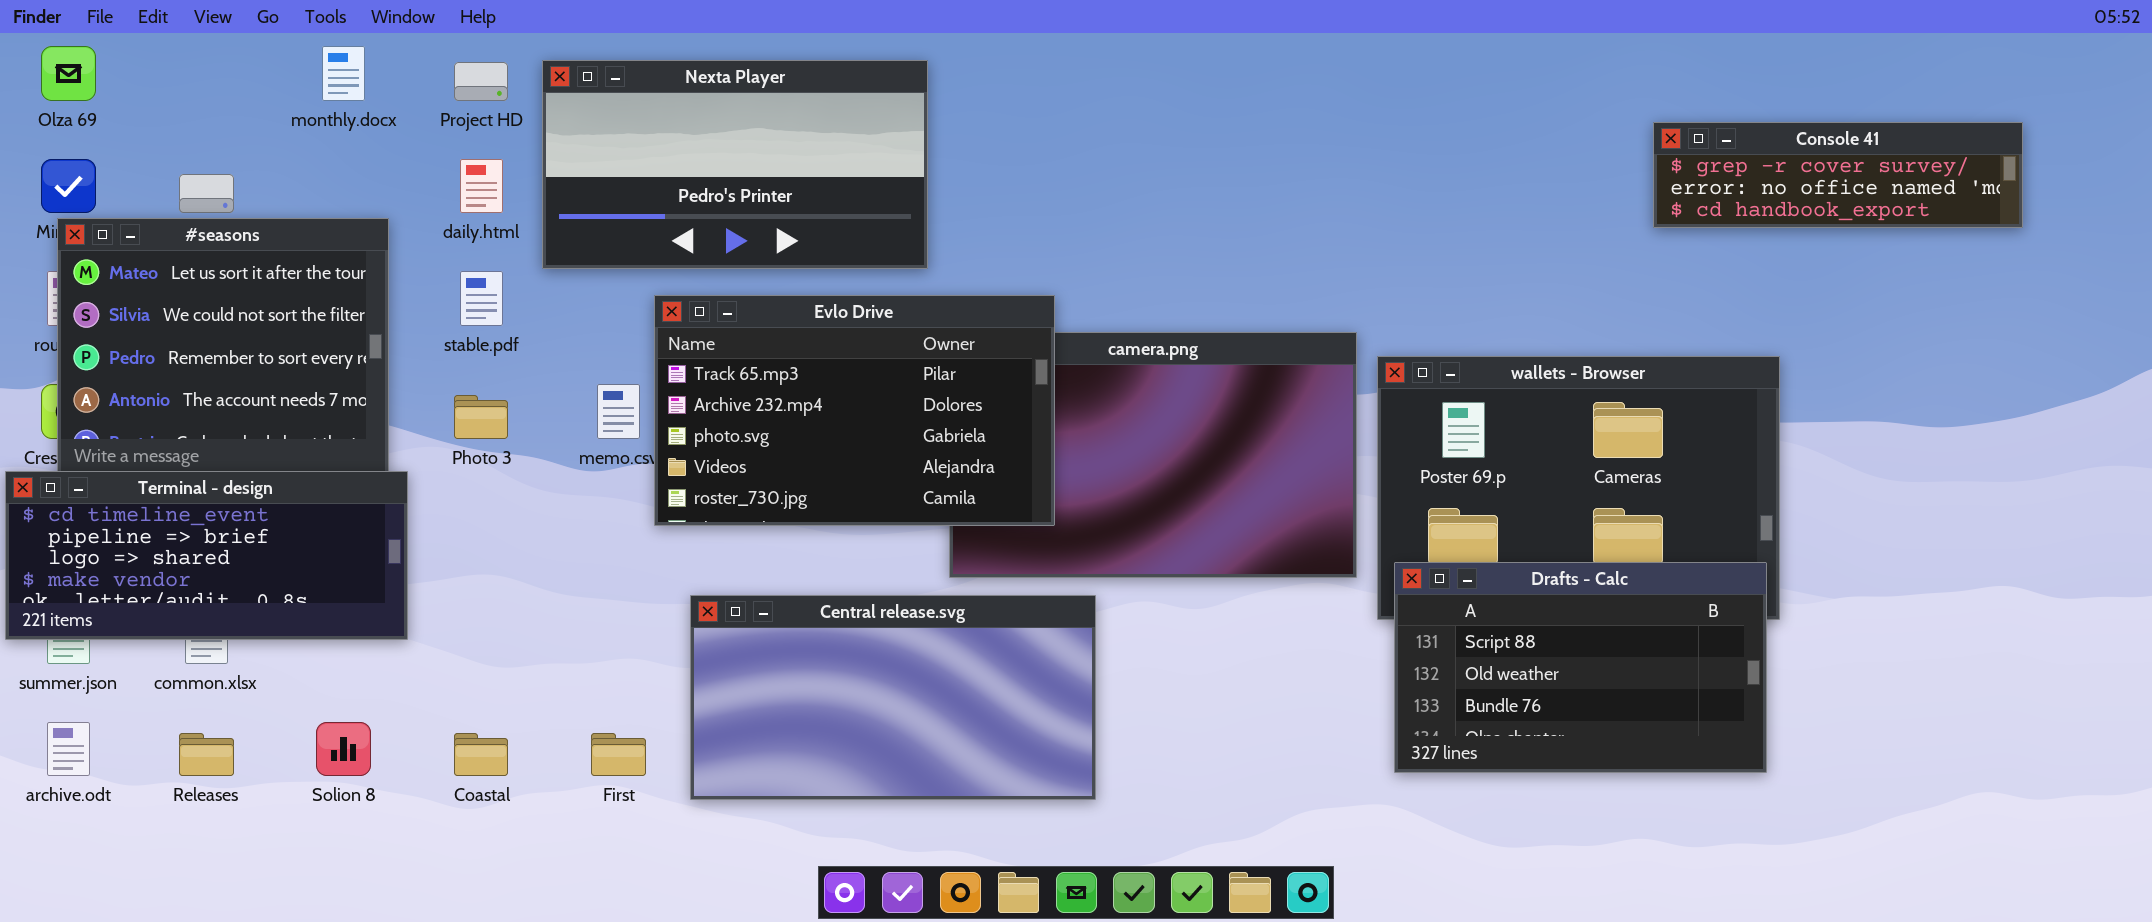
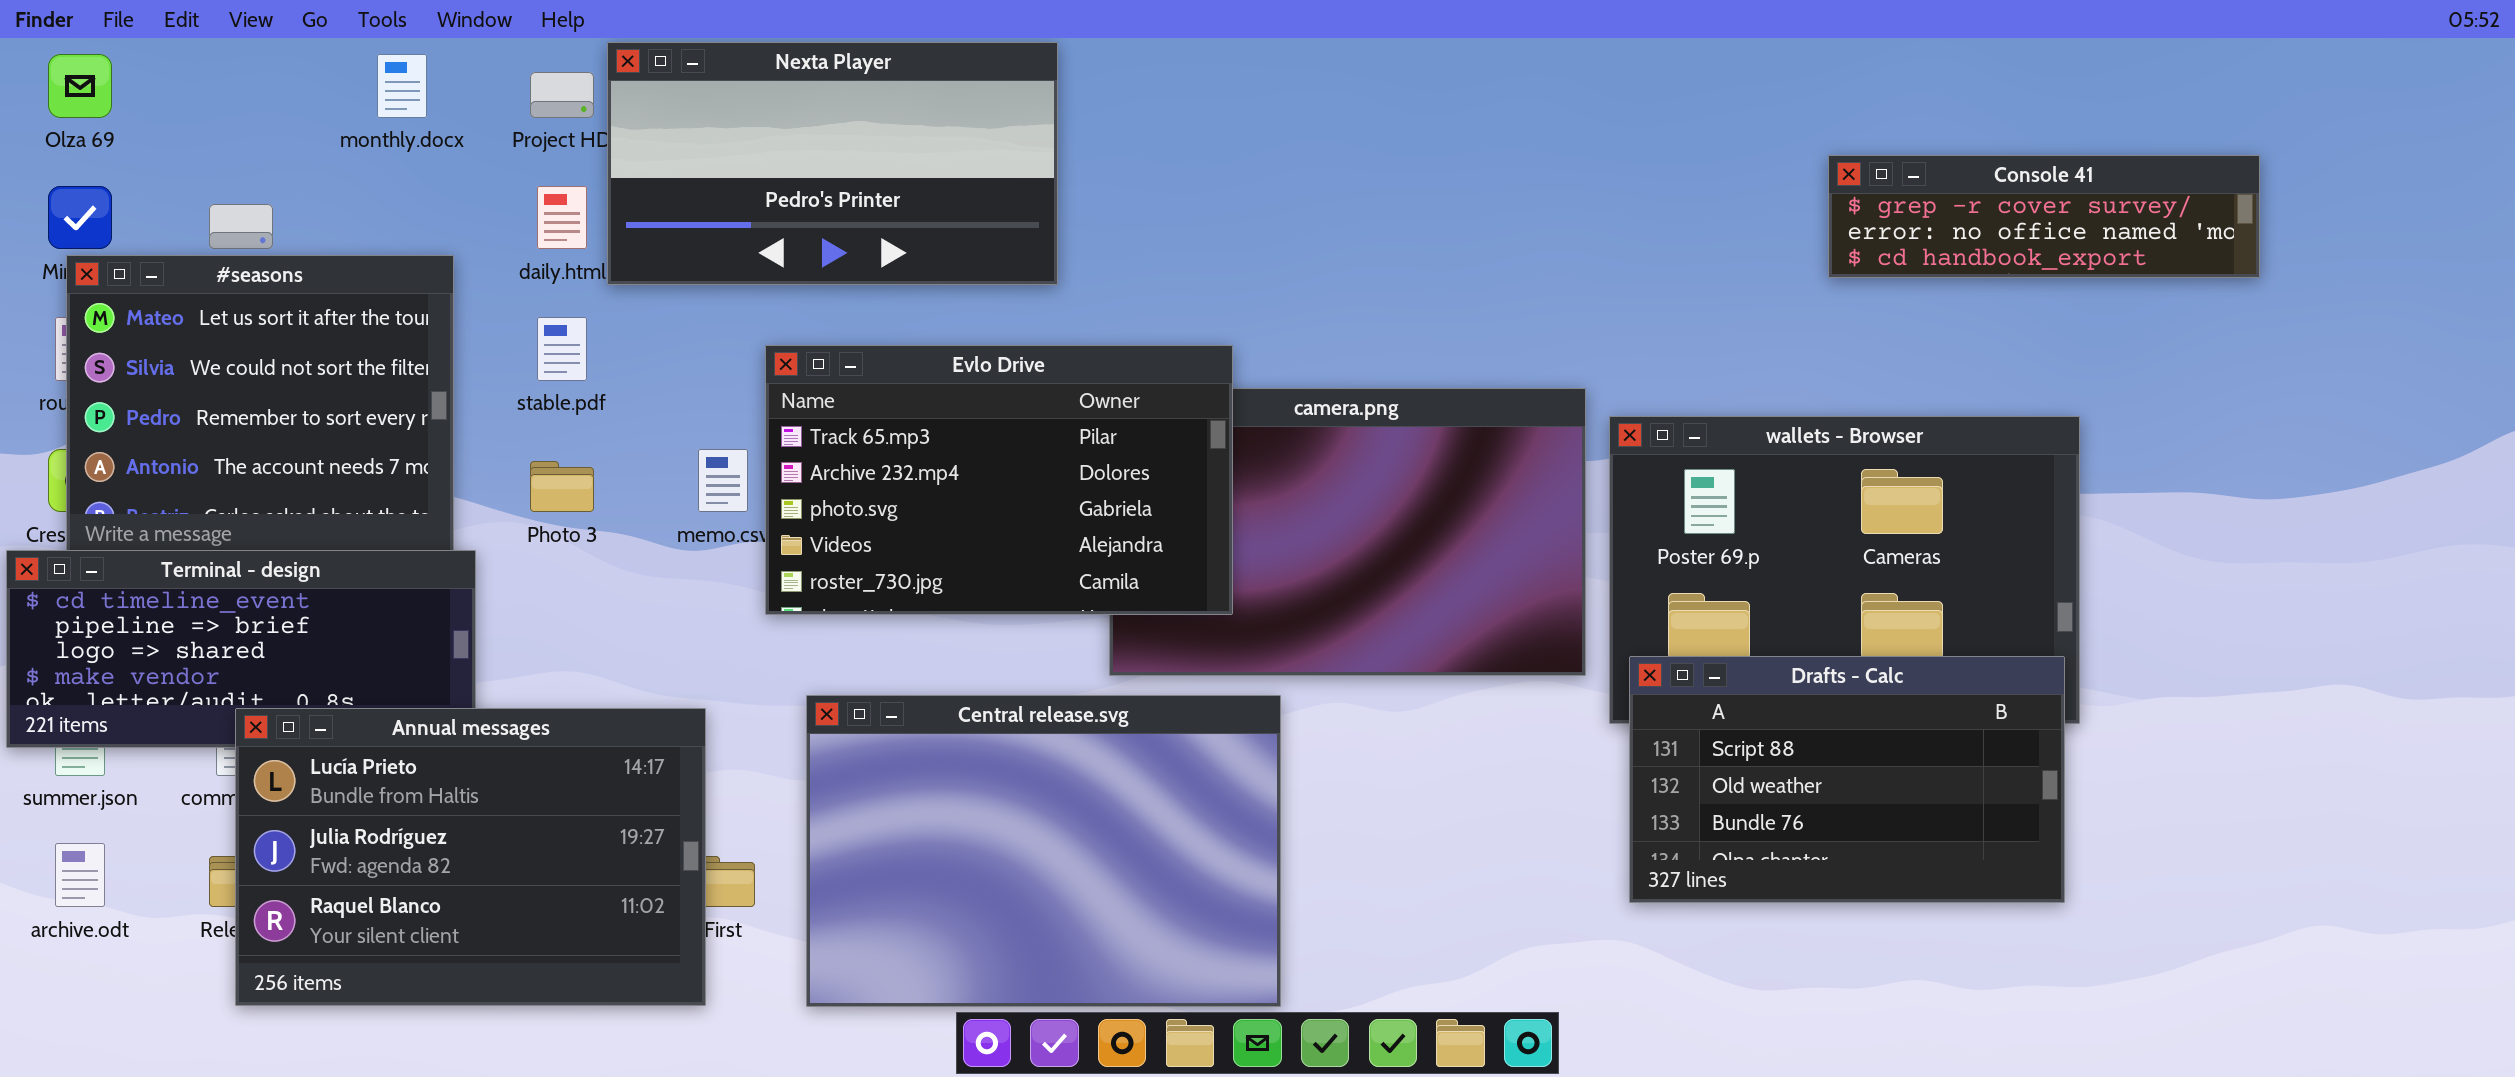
Nexta Player: [542,60,928,269] -> [607,42,1058,285], moved
Console 41: [1653,122,2023,228] -> [1828,155,2260,278], moved
Central release.svg: [690,595,1096,800] -> [806,695,1281,1007], resized
Annual messages: none -> [235,708,706,1006], opened

